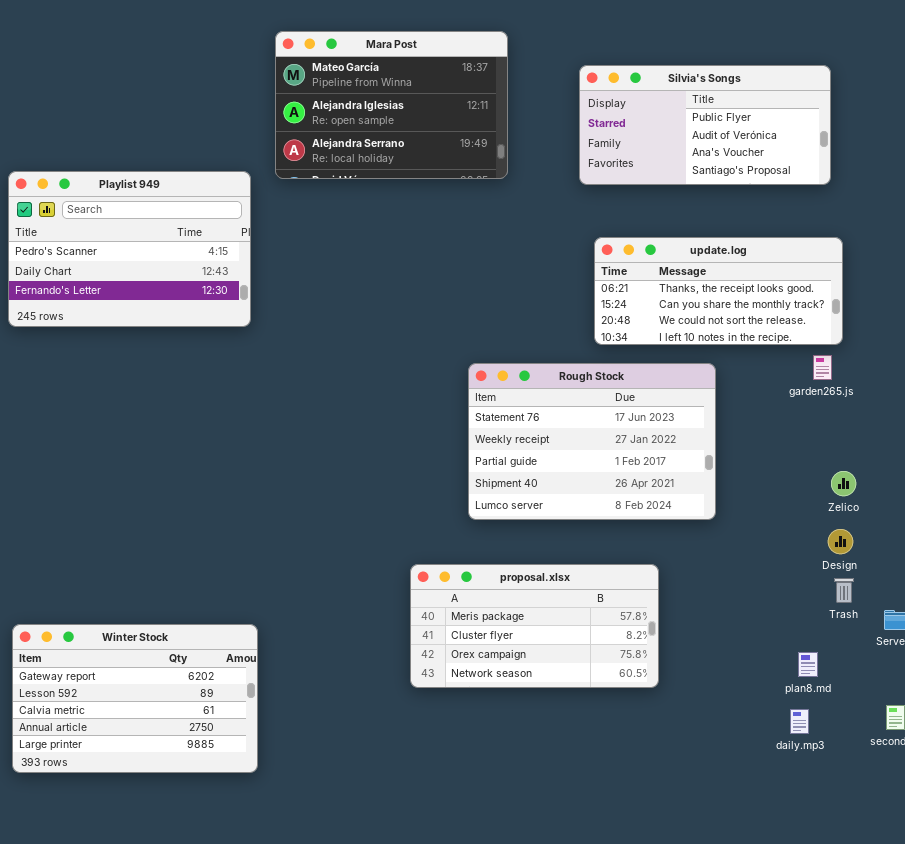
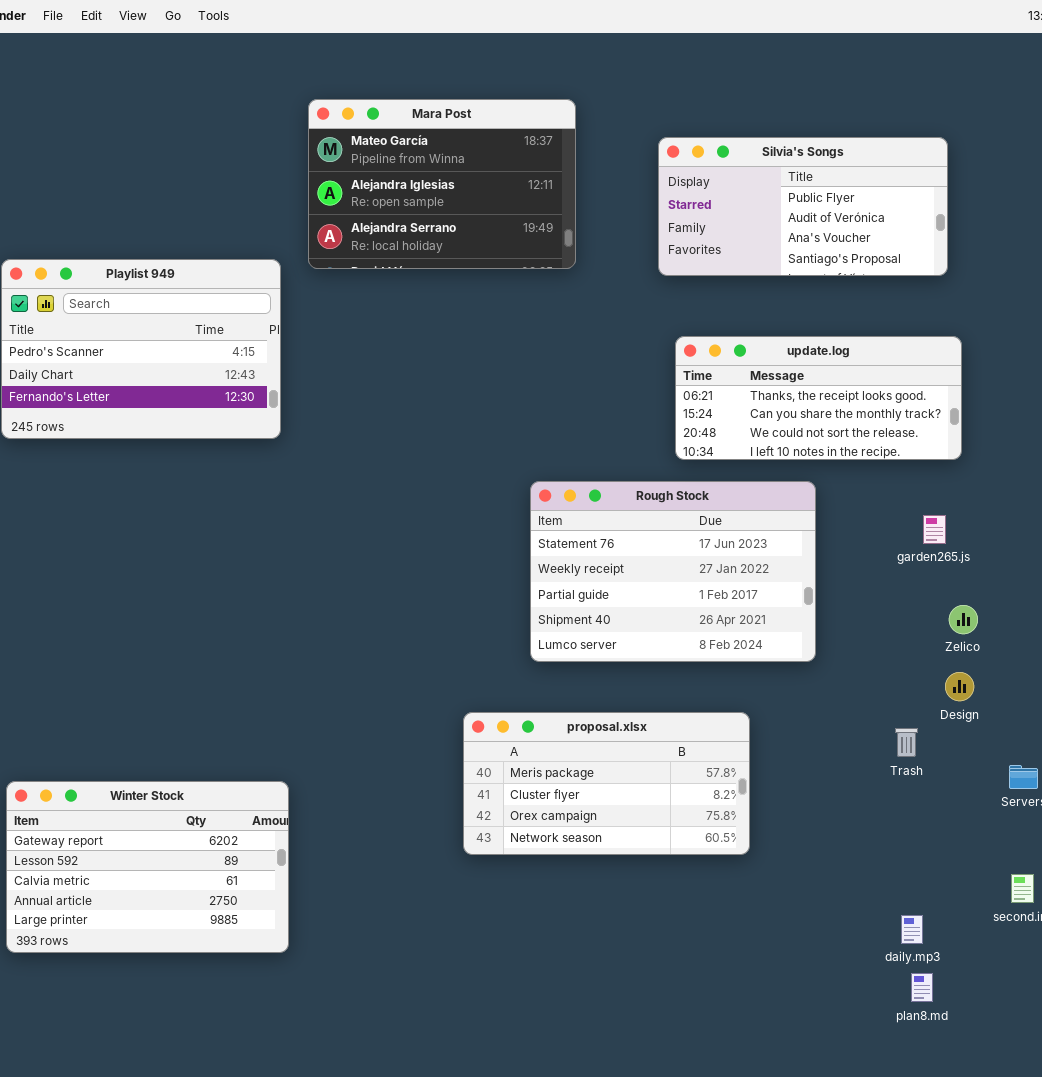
garden265.js: [813,355,832,380] -> [923,515,946,544], moved
Trash: [834,578,854,603] -> [895,728,918,757], moved
plan8.md: [798,652,818,677] -> [911,973,933,1002], moved
daily.mp3: [790,709,809,734] -> [901,915,923,944], moved

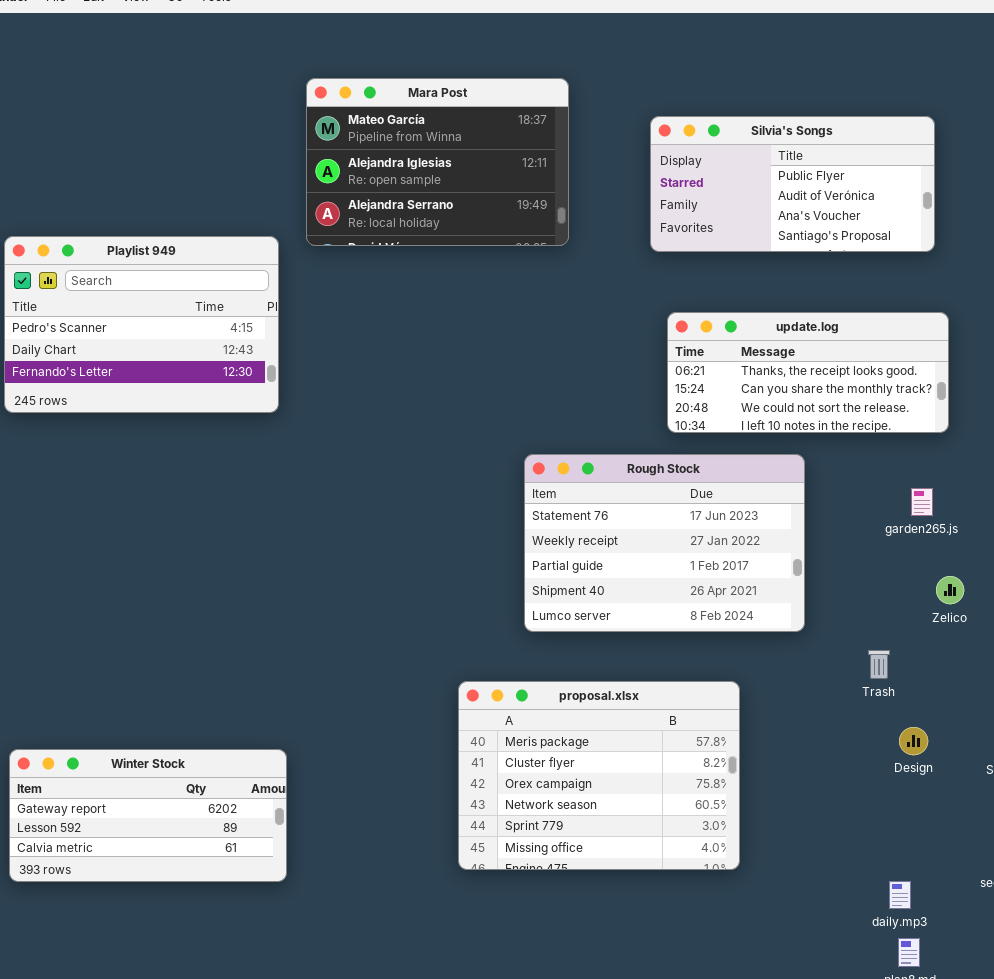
Design: [945,672,974,701] -> [899,727,928,755], moved
proposal.xlsx: [463,712,750,855] -> [458,681,740,870], resized
Trash: [895,728,918,757] -> [868,650,890,679], moved
Winter Stock: [6,781,289,953] -> [9,749,287,882], resized

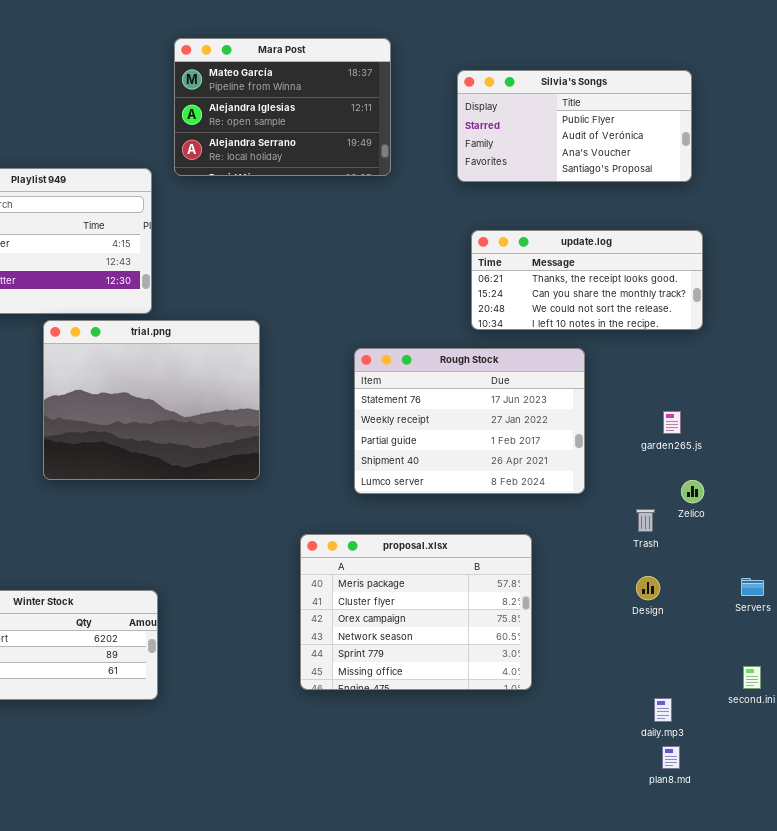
trial.png: none -> [43,320,260,480], opened
garden265.js: [911,488,933,516] -> [663,411,681,434], moved
Zelico: [936,576,964,604] -> [681,480,704,503], moved
Design: [899,727,928,755] -> [636,576,660,600], moved

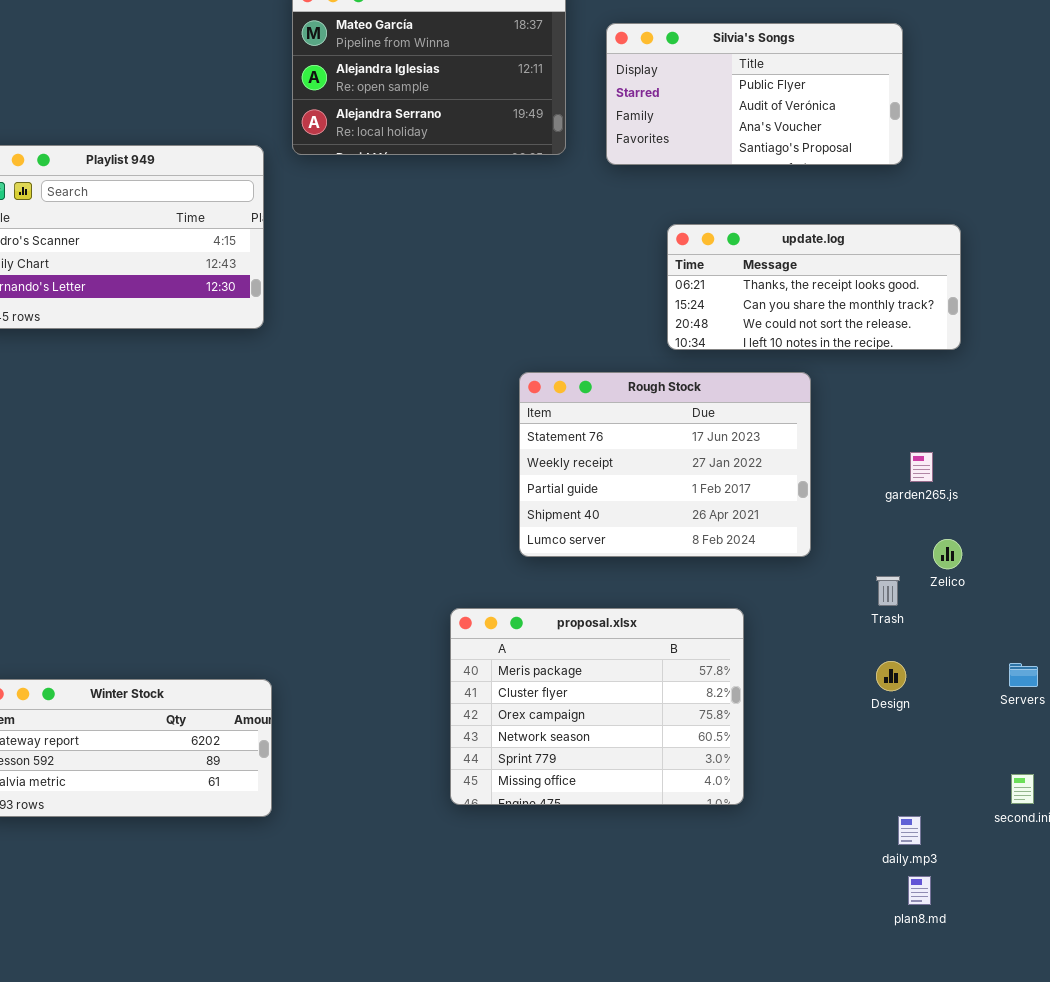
Silvia's Songs: [457,70,692,182] -> [606,23,903,165], moved
trial.png: [43,320,260,480] -> none, closed

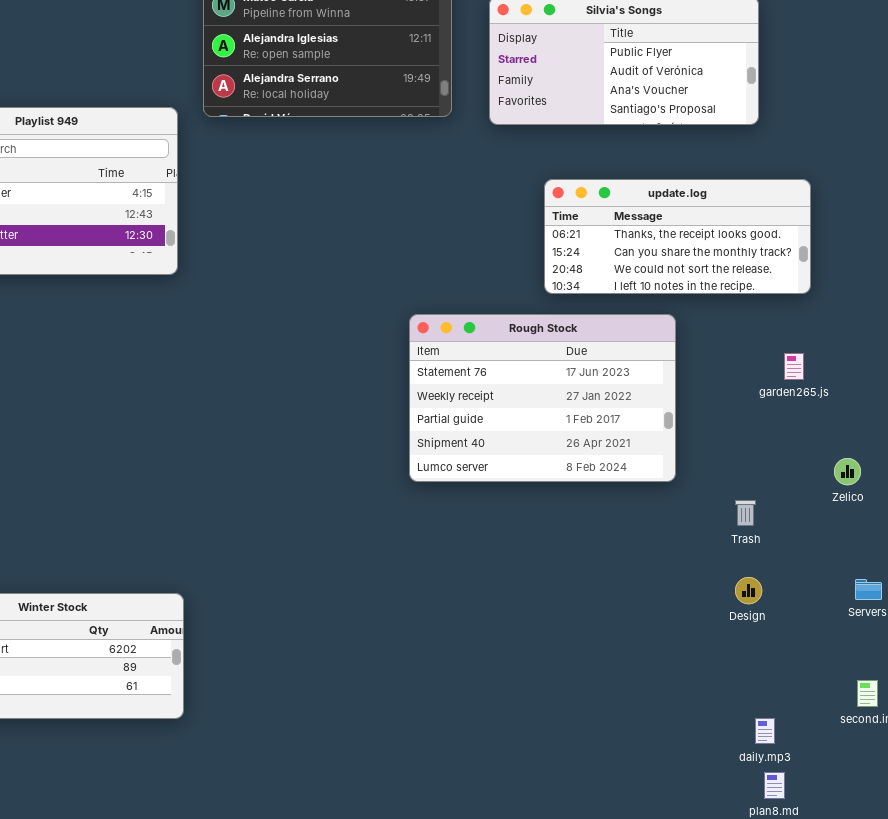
garden265.js: [910,452,933,482] -> [784,353,804,380], moved
Zelico: [933,539,962,569] -> [834,458,861,485], moved
proposal.xlsx: [450,608,744,805] -> none, closed

